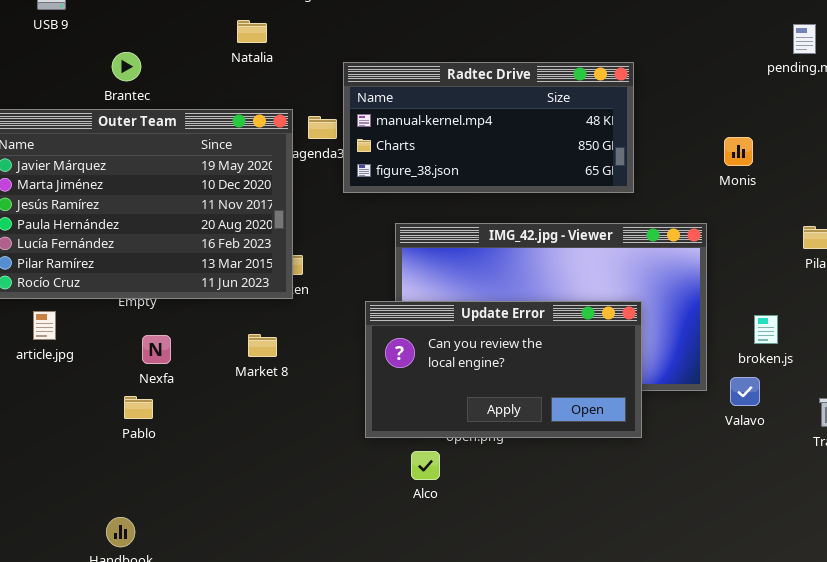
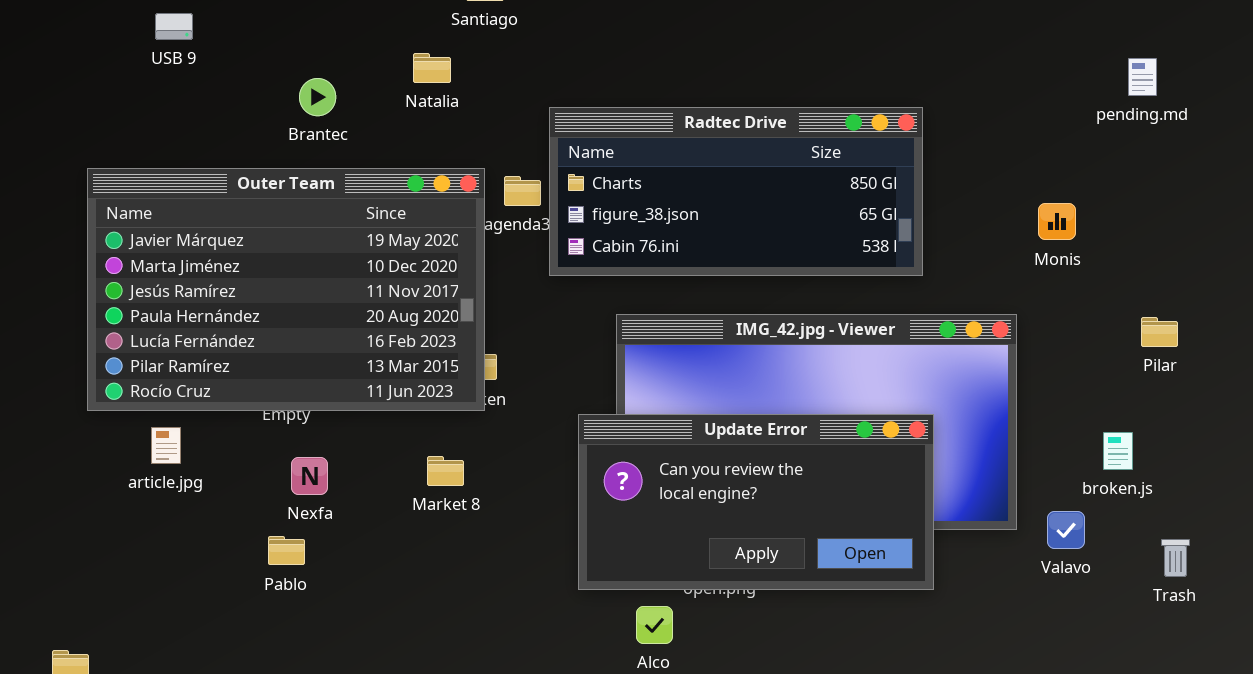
Brantec: [112,52,141,81] -> [299,78,336,116], moved
Radtec Drive: [343,62,634,193] -> [549,107,923,276], scrolled down 1 row
broken.js: [754,315,778,344] -> [1103,432,1133,470], moved

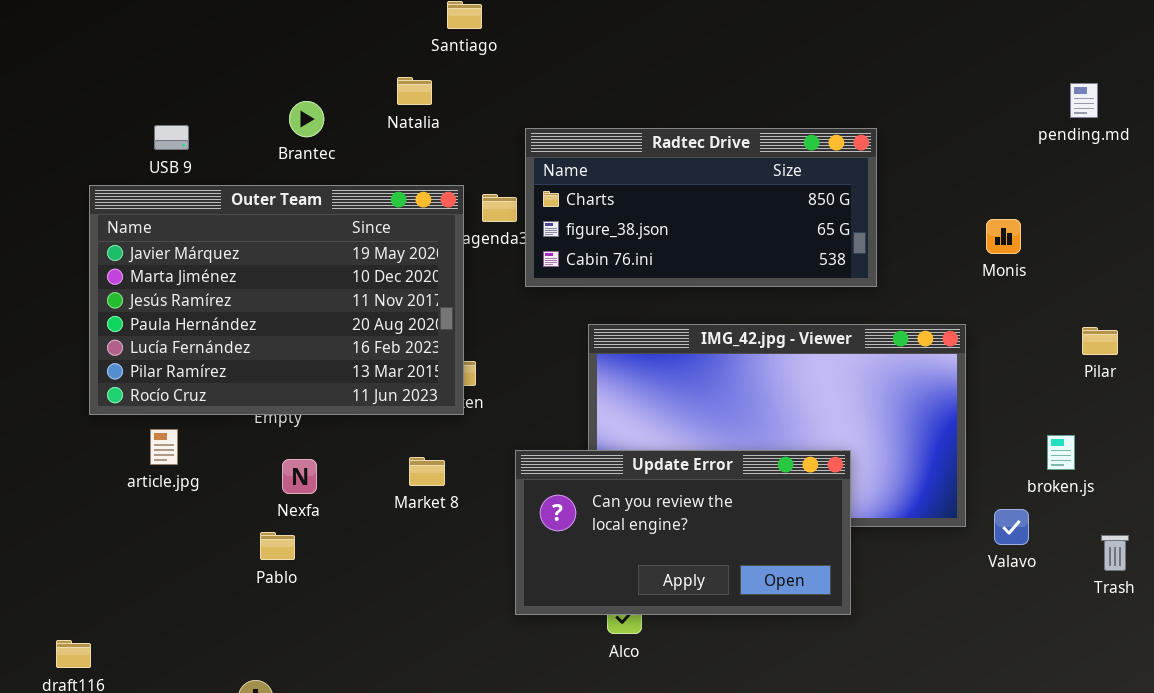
USB 9: [155,13,193,40] -> [154,125,189,150], moved
Update Error: [578,414,934,590] -> [515,450,851,615], moved

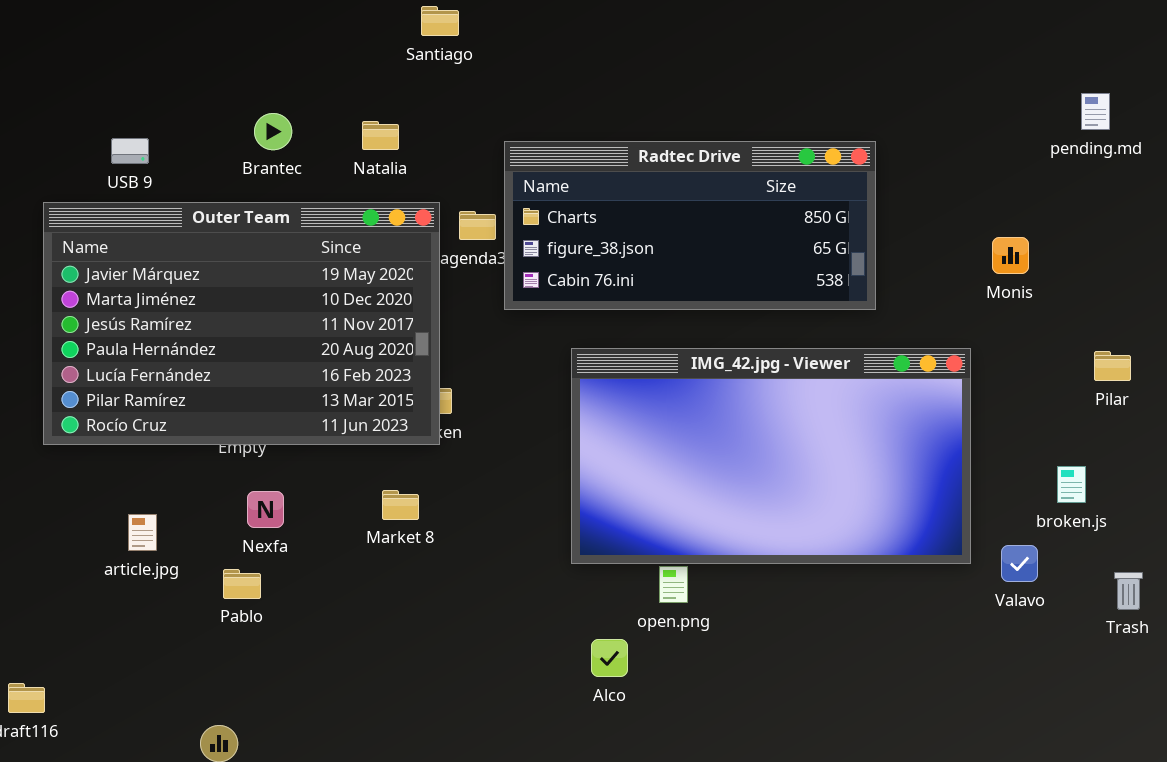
Natalia: [397,77,432,105] -> [362,121,399,150], moved
article.jpg: [150,429,178,465] -> [128,514,157,551], moved
Update Error: [515,450,851,615] -> none, closed

